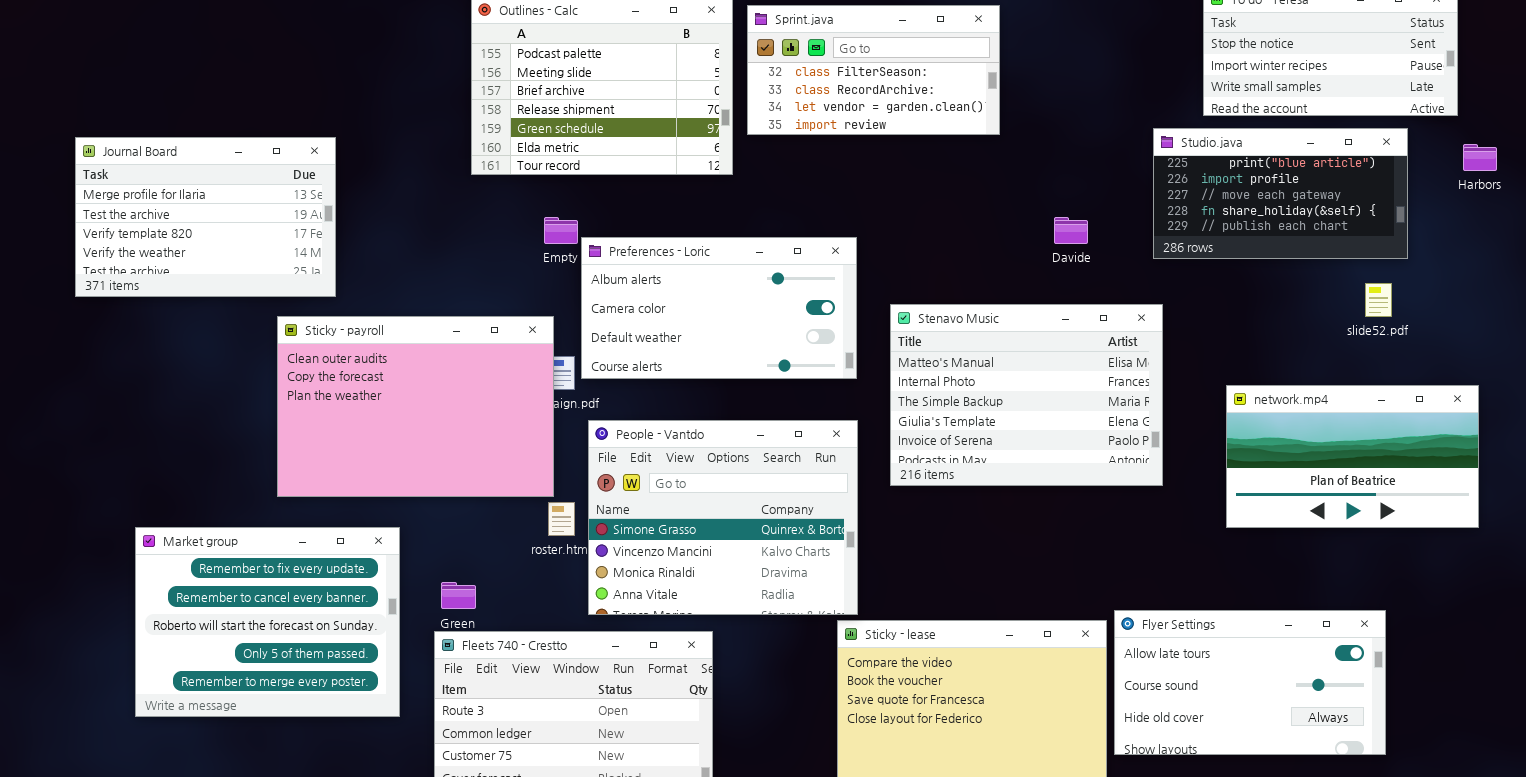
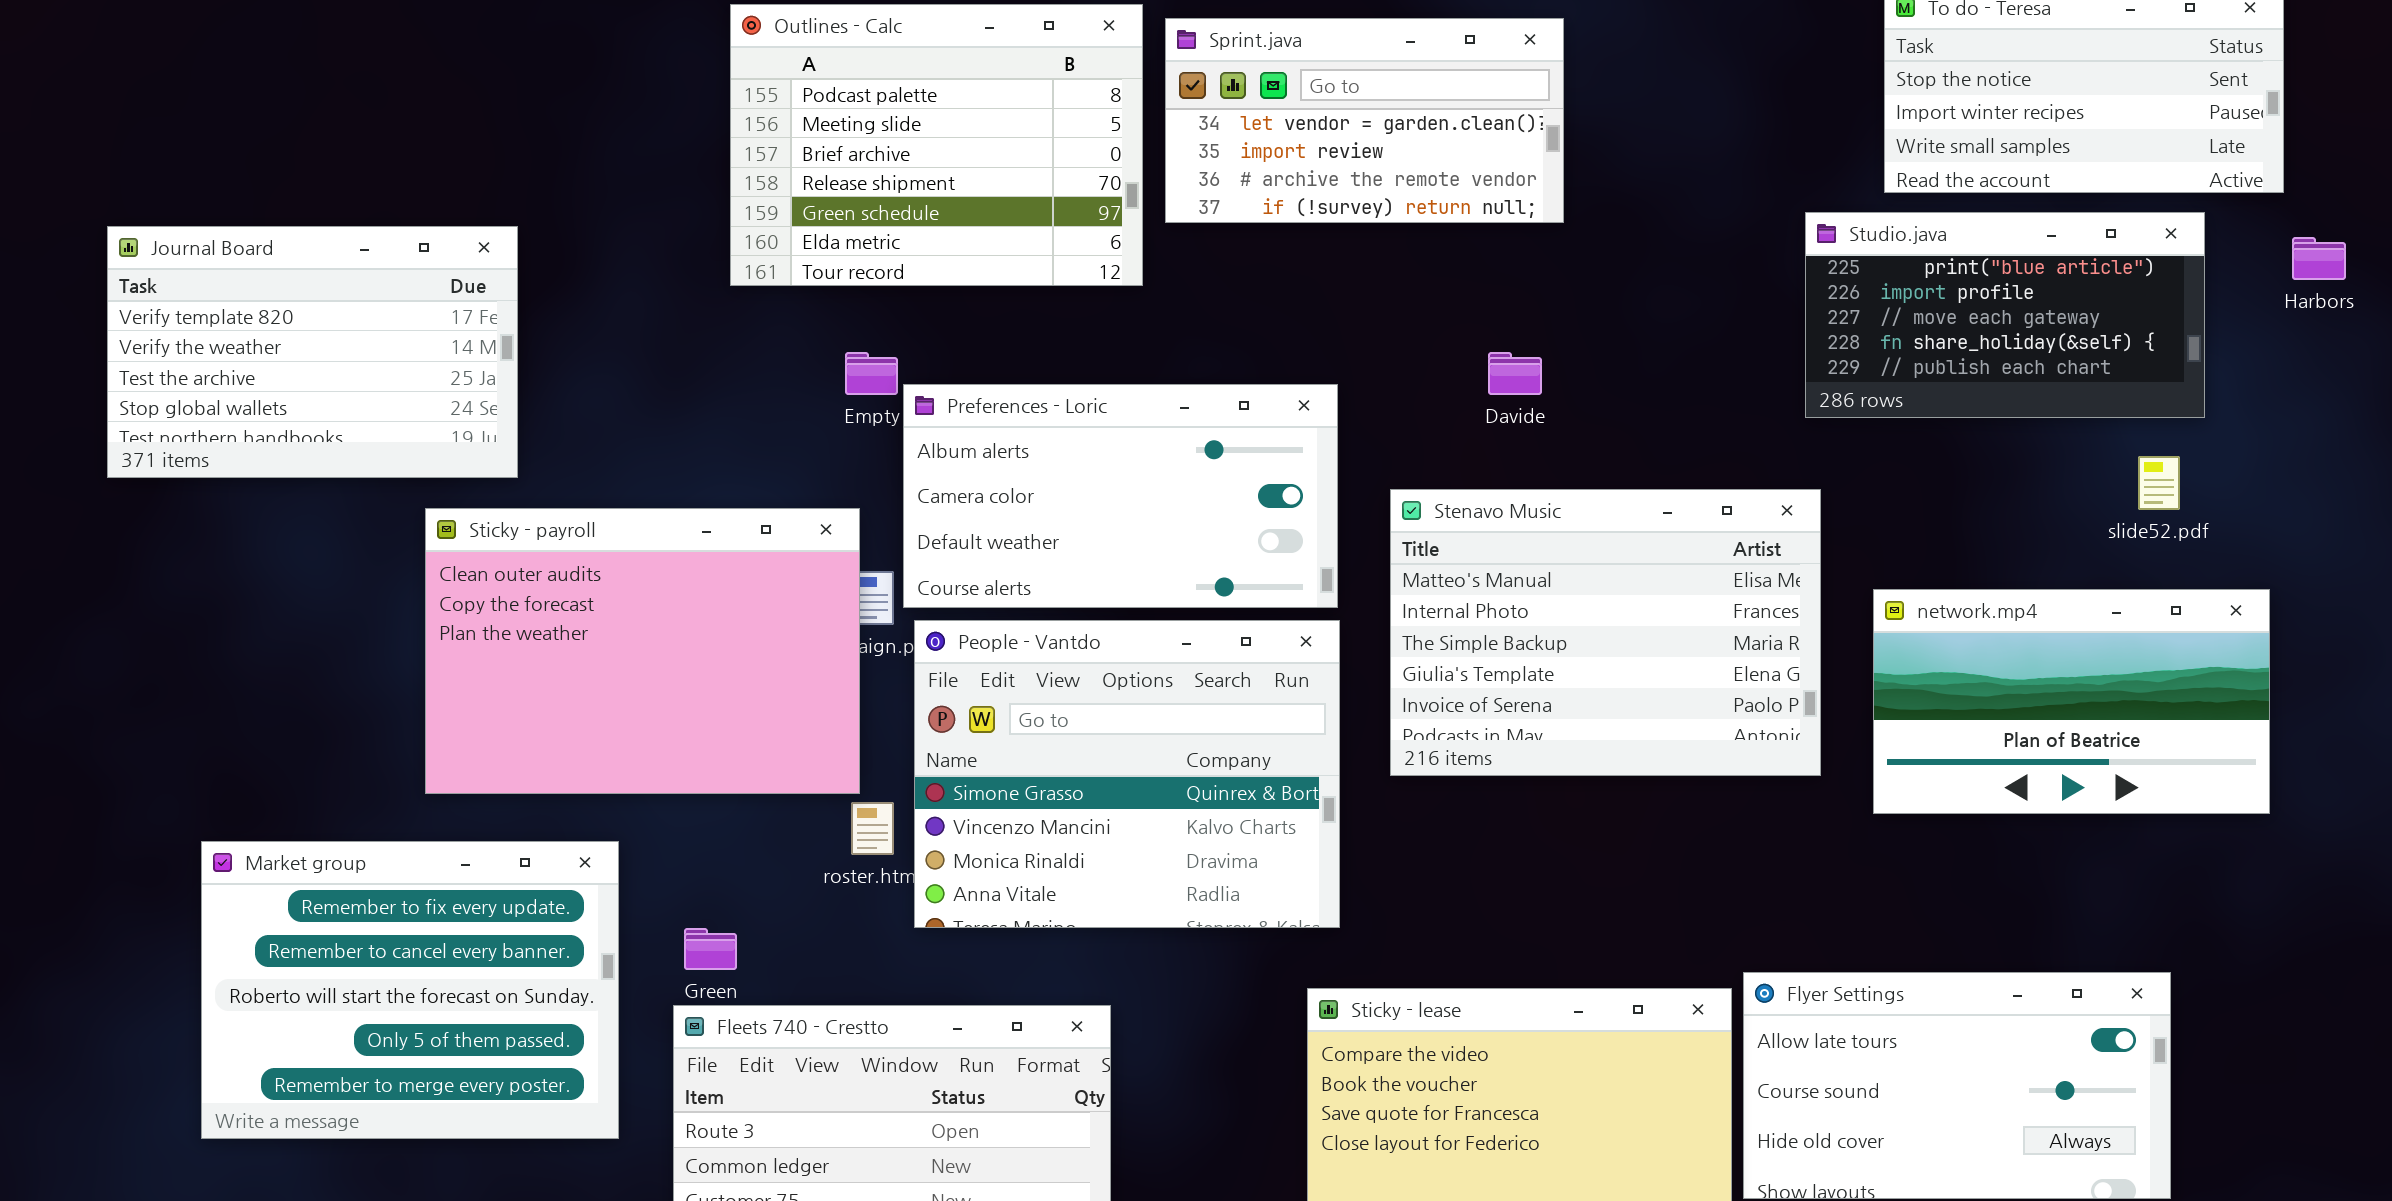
Sprint.java: [747,5,1000,135] -> [1165,18,1564,223], scrolled down 2 rows
Journal Board: [75,137,336,297] -> [107,226,518,478], scrolled down 2 rows
Davide: [1054,217,1088,244] -> [1488,352,1542,395], moved
network.mp4: [1226,385,1479,528] -> [1873,589,2270,814], moved
People - Vantdo: [588,420,858,615] -> [914,620,1340,928], moved

